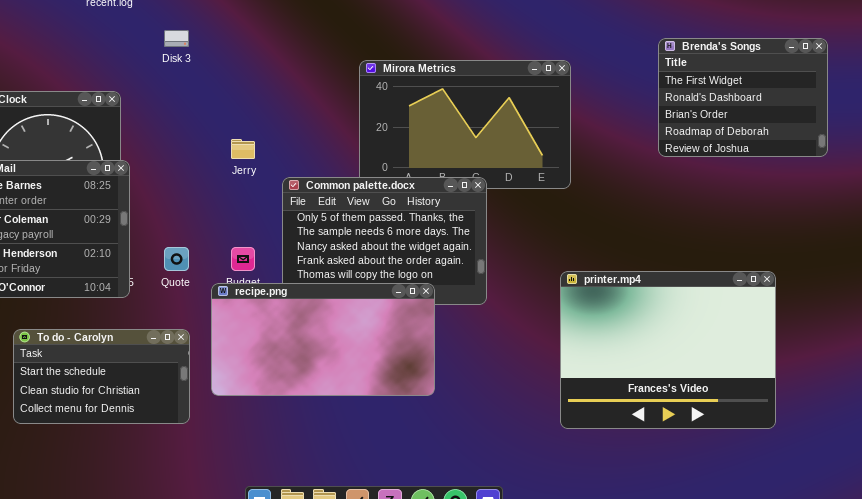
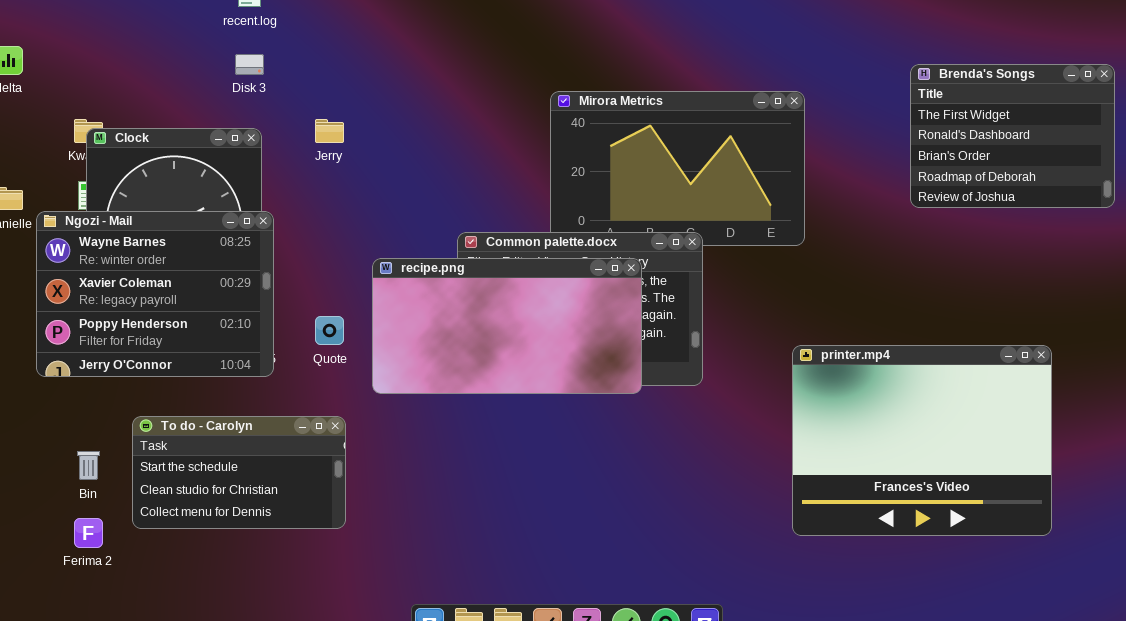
Disk 3: [164,30,189,47] -> [235,54,264,75], moved
Jerry: [231,139,255,159] -> [315,119,344,143], moved
recipe.png: [211,283,435,396] -> [372,258,642,394], moved

